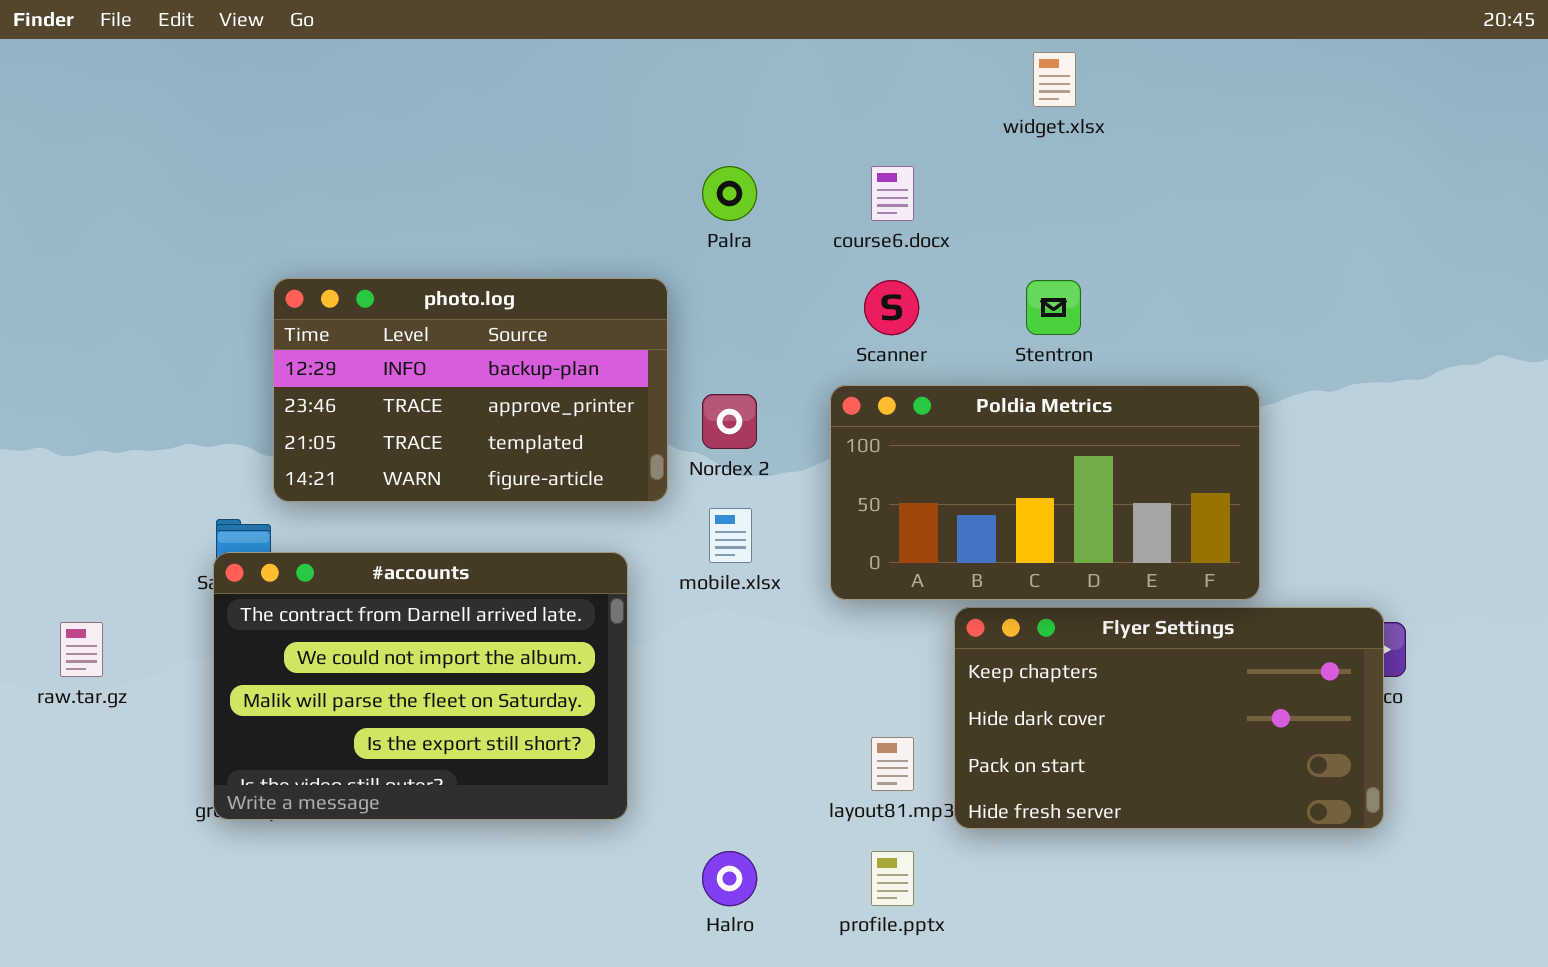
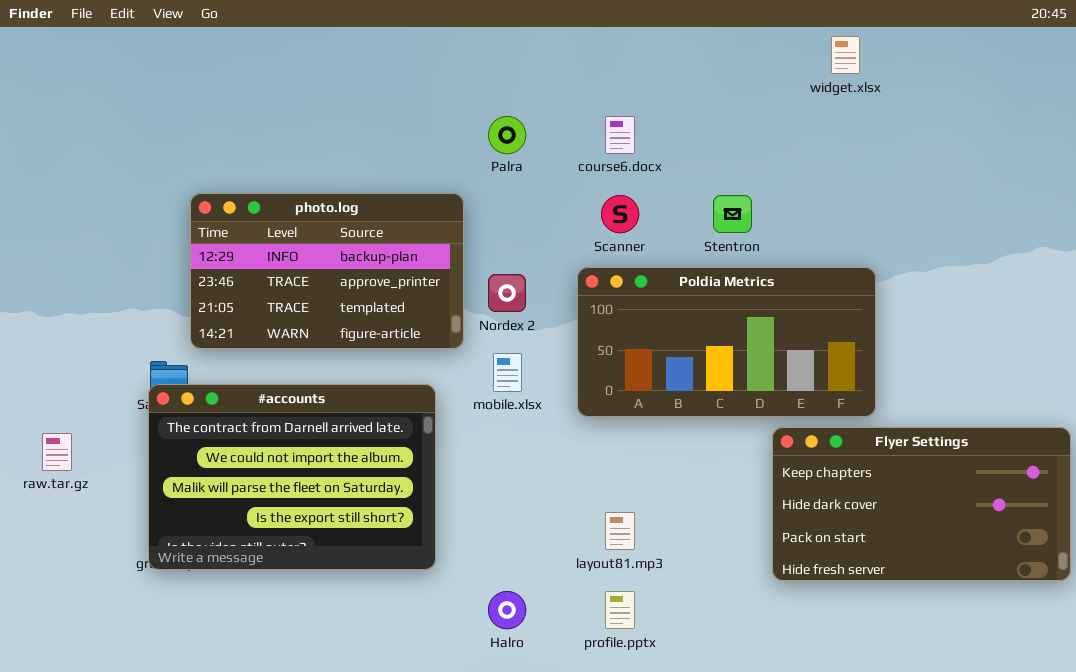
widget.xlsx: [1033,52,1076,107] -> [831,36,860,74], moved
Flyer Settings: [954,607,1384,829] -> [772,427,1071,581], moved

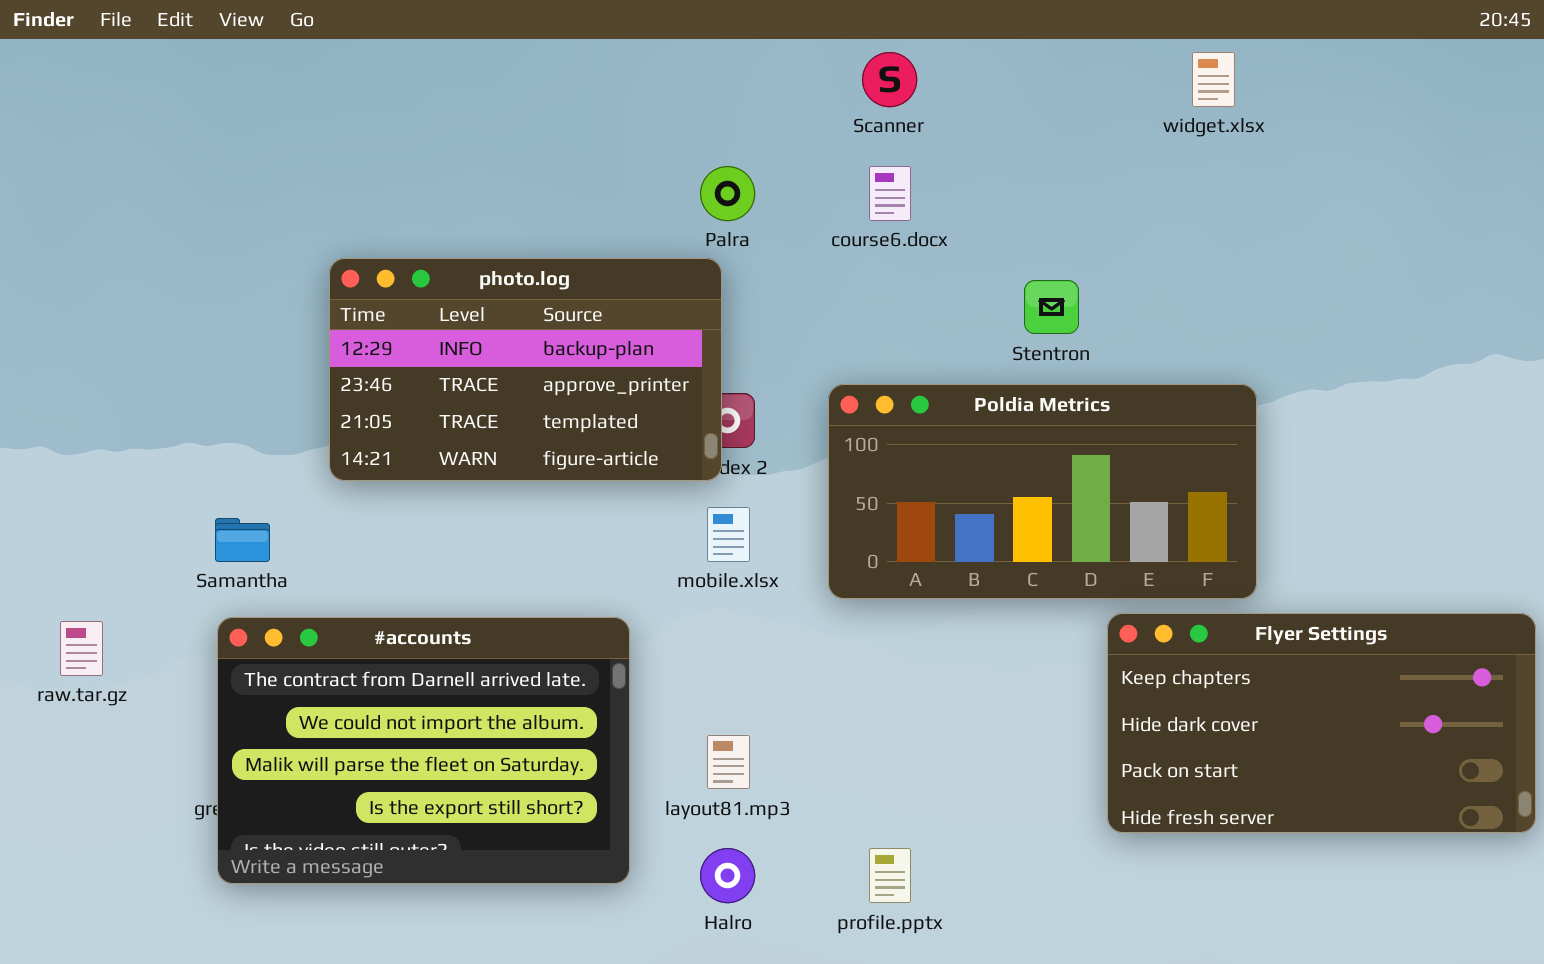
photo.log: [190,193,464,349] -> [329,258,722,481], moved
Scanner: [601,195,639,233] -> [862,52,917,107], moved
#accounts: [148,384,436,570] -> [217,617,630,884], moved
layout81.mp3: [605,512,635,550] -> [707,735,750,789], moved

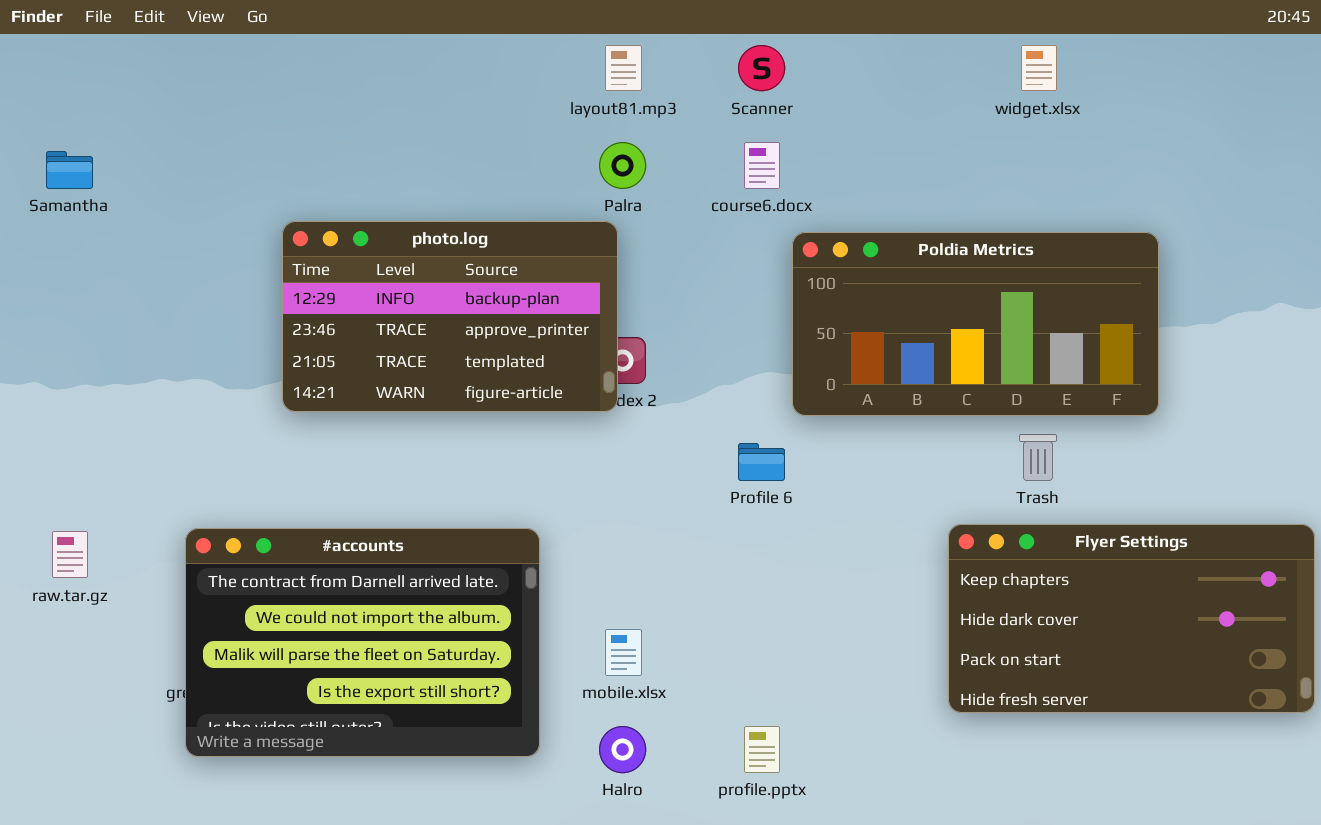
Poldia Metrics: [828,384,1257,599] -> [792,232,1159,416], moved
mobile.xlsx: [707,507,750,562] -> [605,629,642,676], moved
Samantha: [215,518,270,562] -> [46,151,93,189], moved
layout81.mp3: [707,735,750,789] -> [605,45,642,91], moved

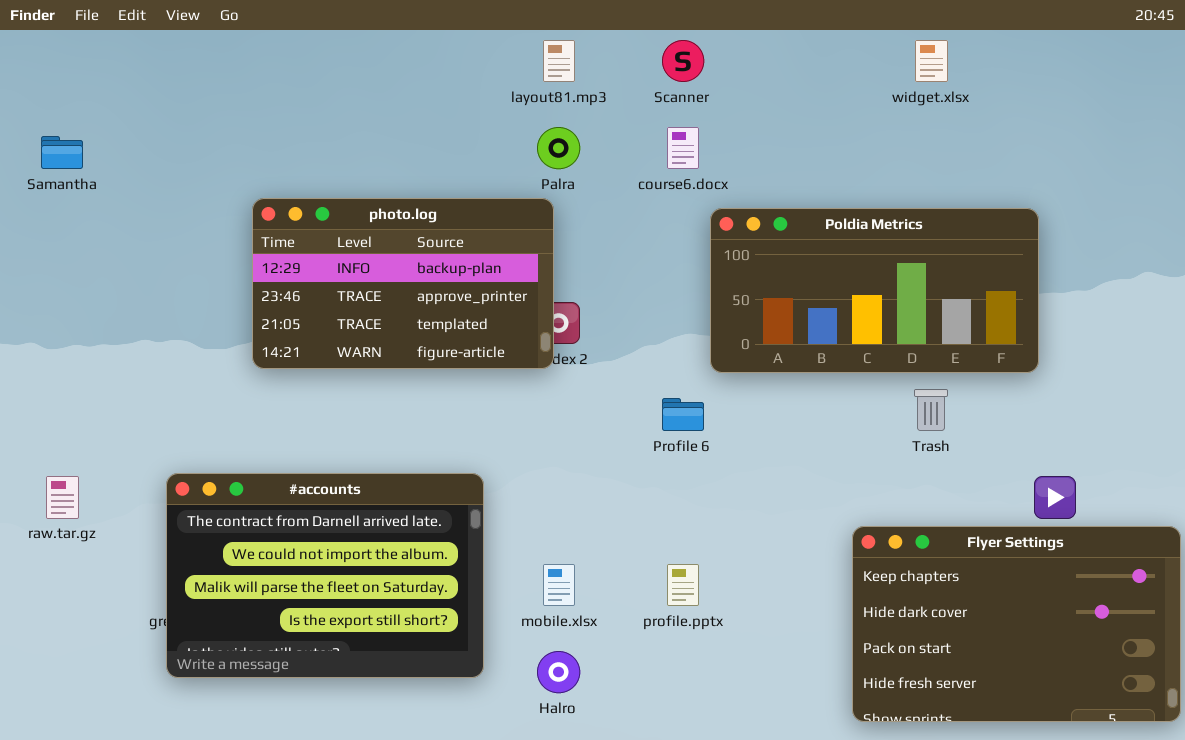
Flyer Settings: [948,524,1315,713] -> [852,526,1181,722], moved, resized
profile.pptx: [744,726,780,773] -> [667,564,699,606], moved

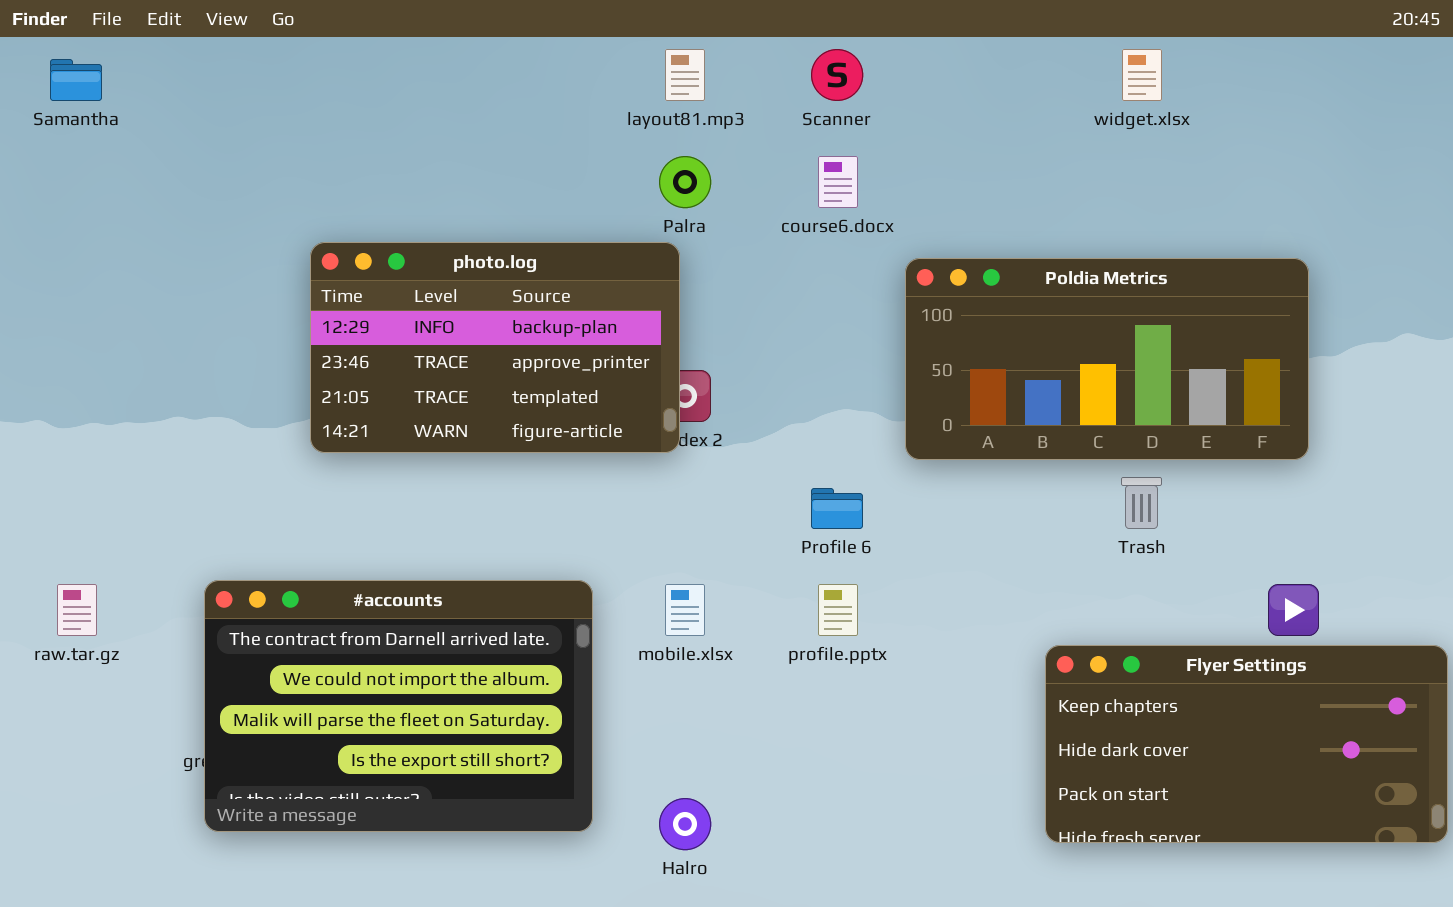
Samantha: [41,136,83,169] -> [50,59,102,101], moved
Poldia Metrics: [710,208,1039,373] -> [905,258,1309,460], moved
Flyer Settings: [852,526,1181,722] -> [1045,645,1448,843], resized
mobile.xlsx: [543,564,575,606] -> [665,584,705,636], moved
profile.pptx: [667,564,699,606] -> [818,584,858,636], moved

